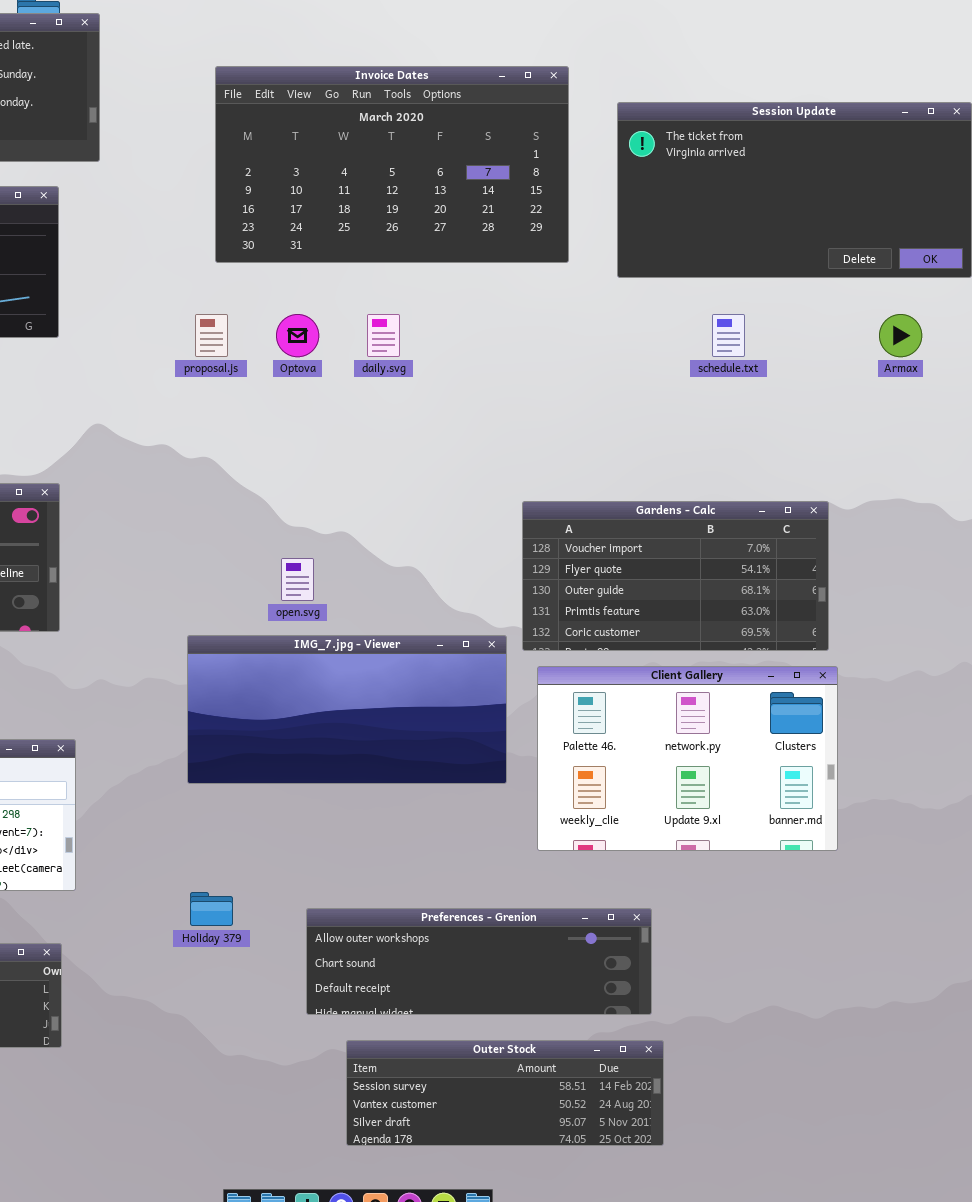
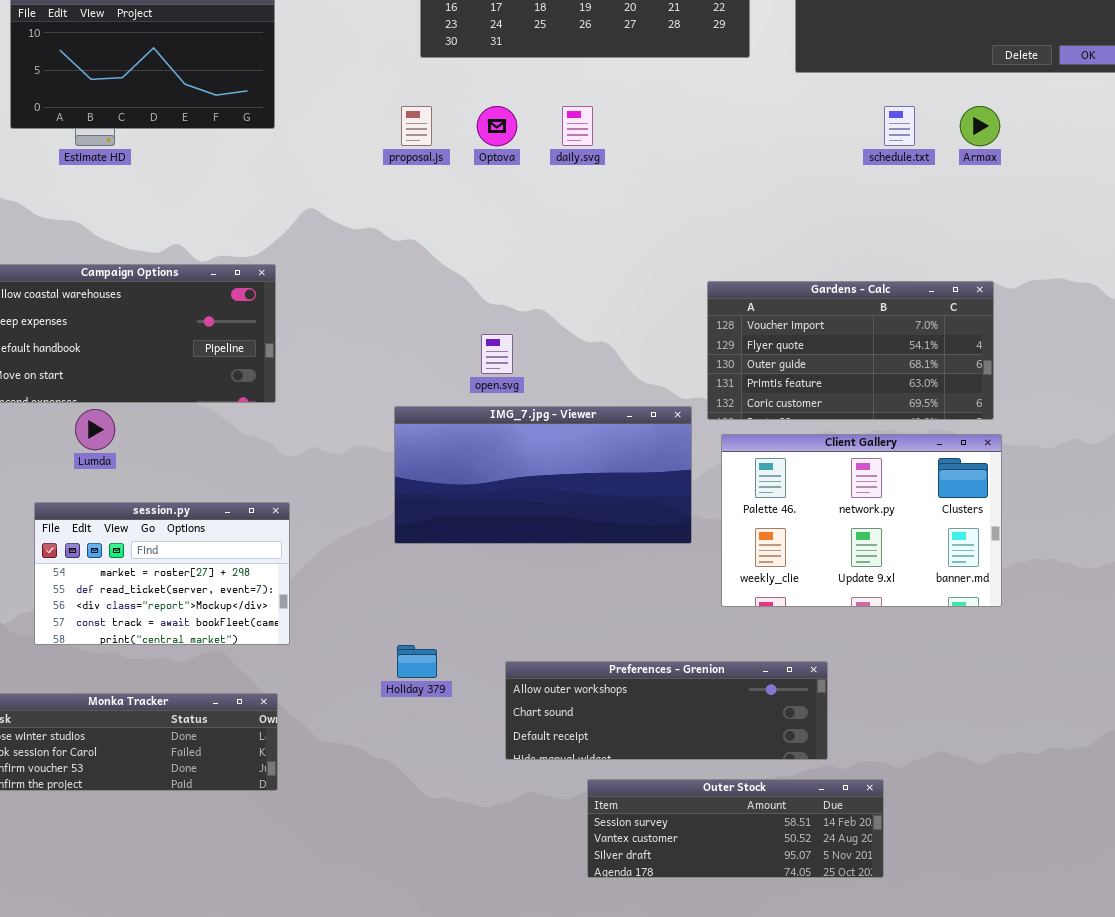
Armax: [879,314,922,357] -> [960,106,1000,146], moved
Outer Stock: [346,1040,664,1146] -> [587,779,884,878], moved

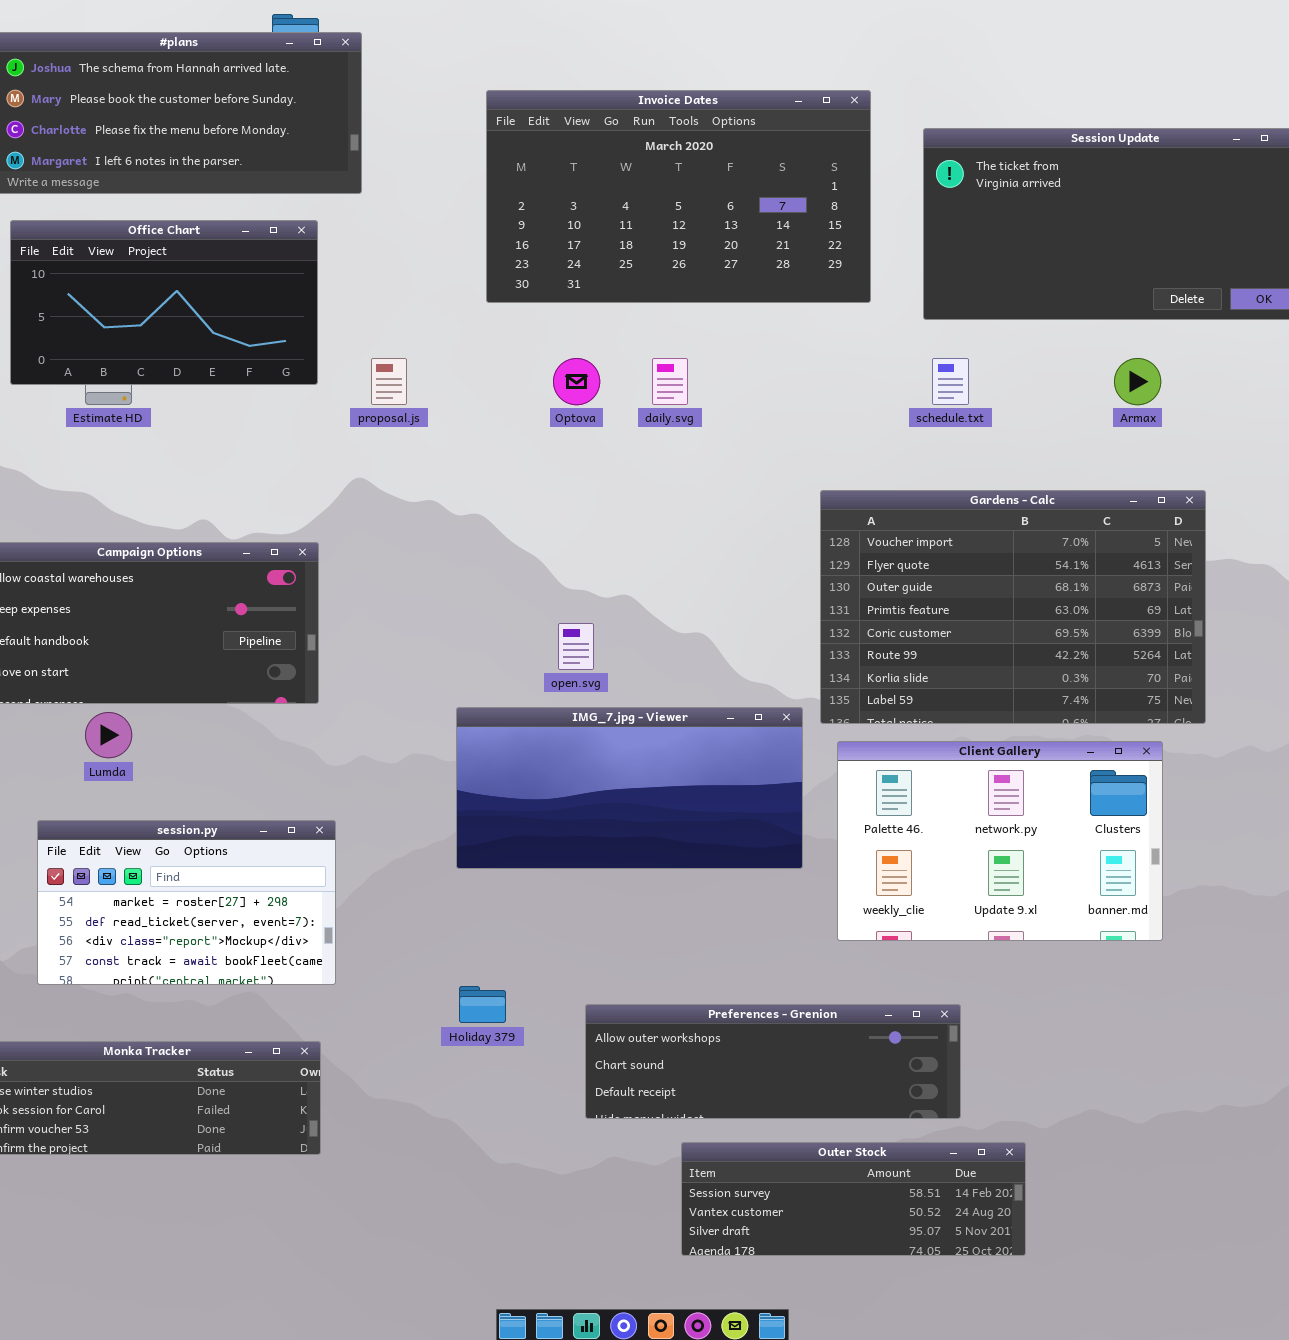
proposal.js: [401,106,432,146] -> [371,358,407,405], moved
schedule.txt: [884,106,915,146] -> [932,358,969,405], moved
Gardens - Calc: [707,281,994,420] -> [820,490,1206,724], resized

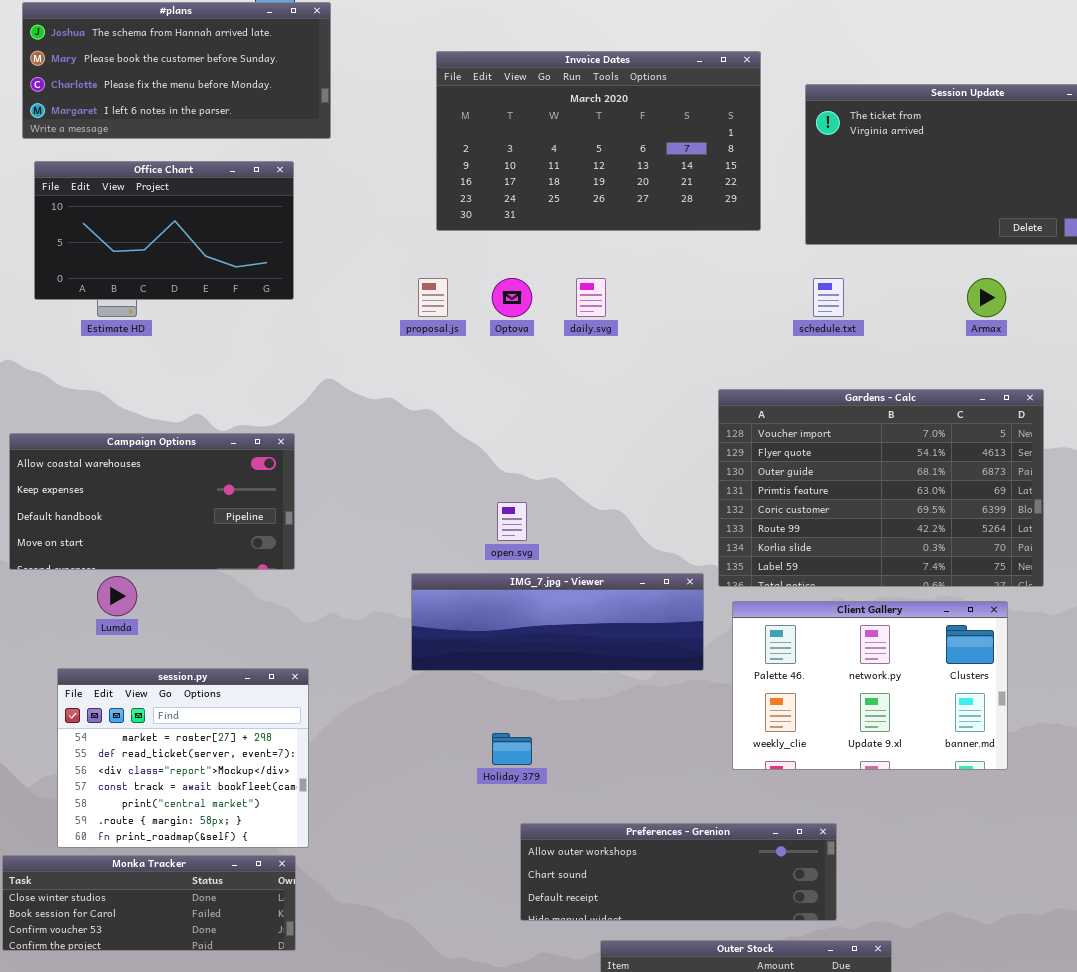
proposal.js: [371,358,407,405] -> [418,278,448,317], moved
IMG_7.jpg - Viewer: [456,707,803,869] -> [411,573,704,671], resized
session.py: [37,820,336,985] -> [57,668,309,848], resized
Holiday 379: [459,986,506,1023] -> [492,733,532,765], moved

